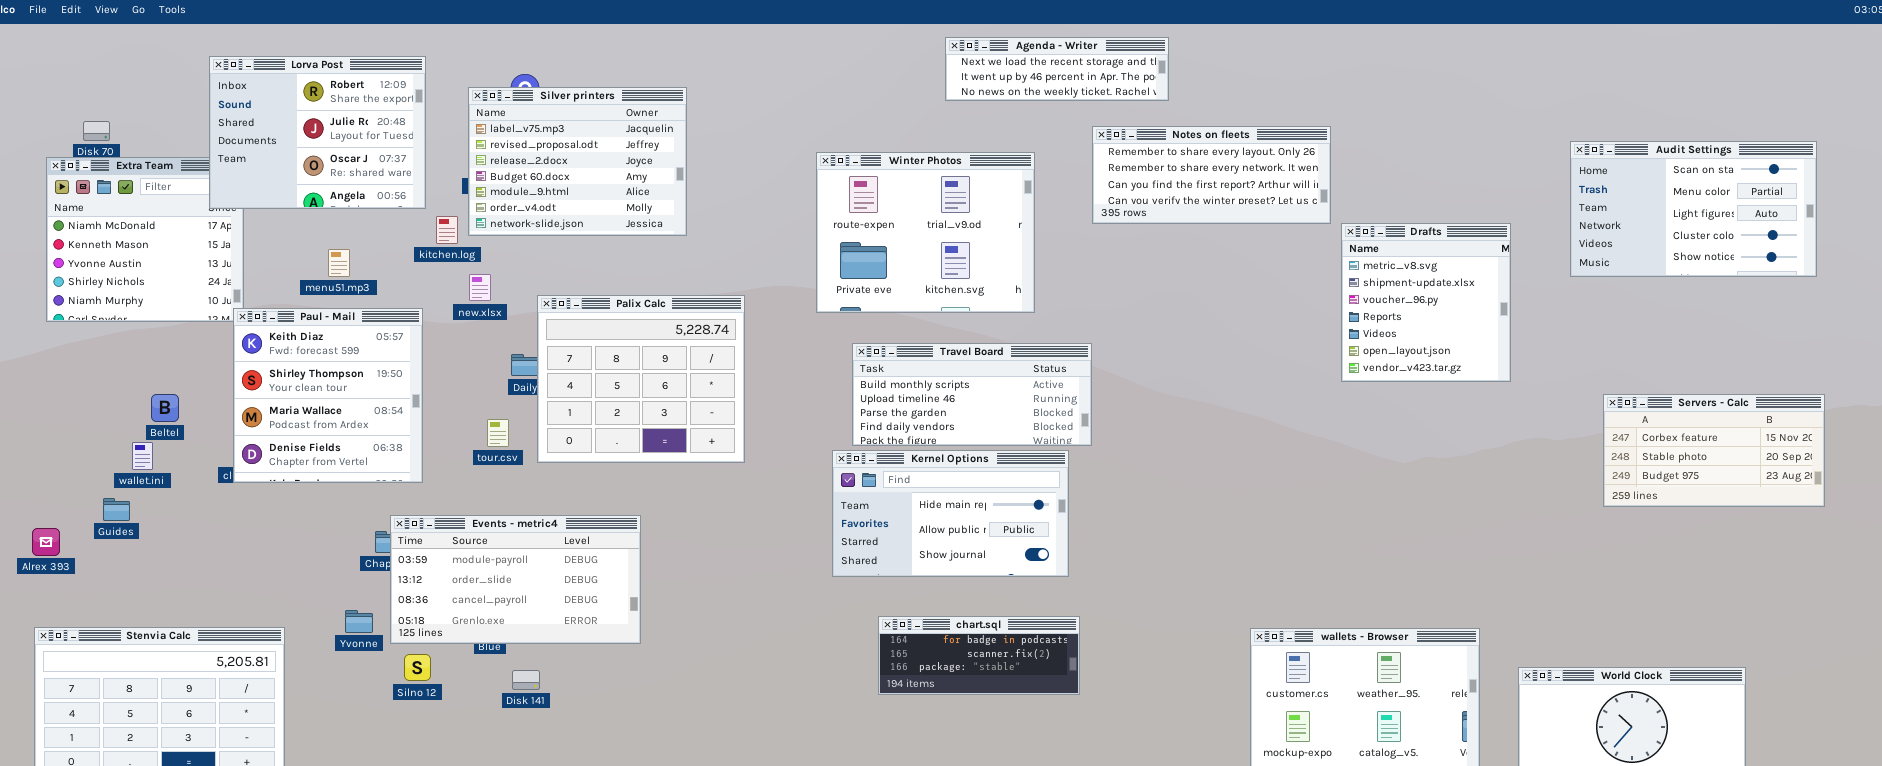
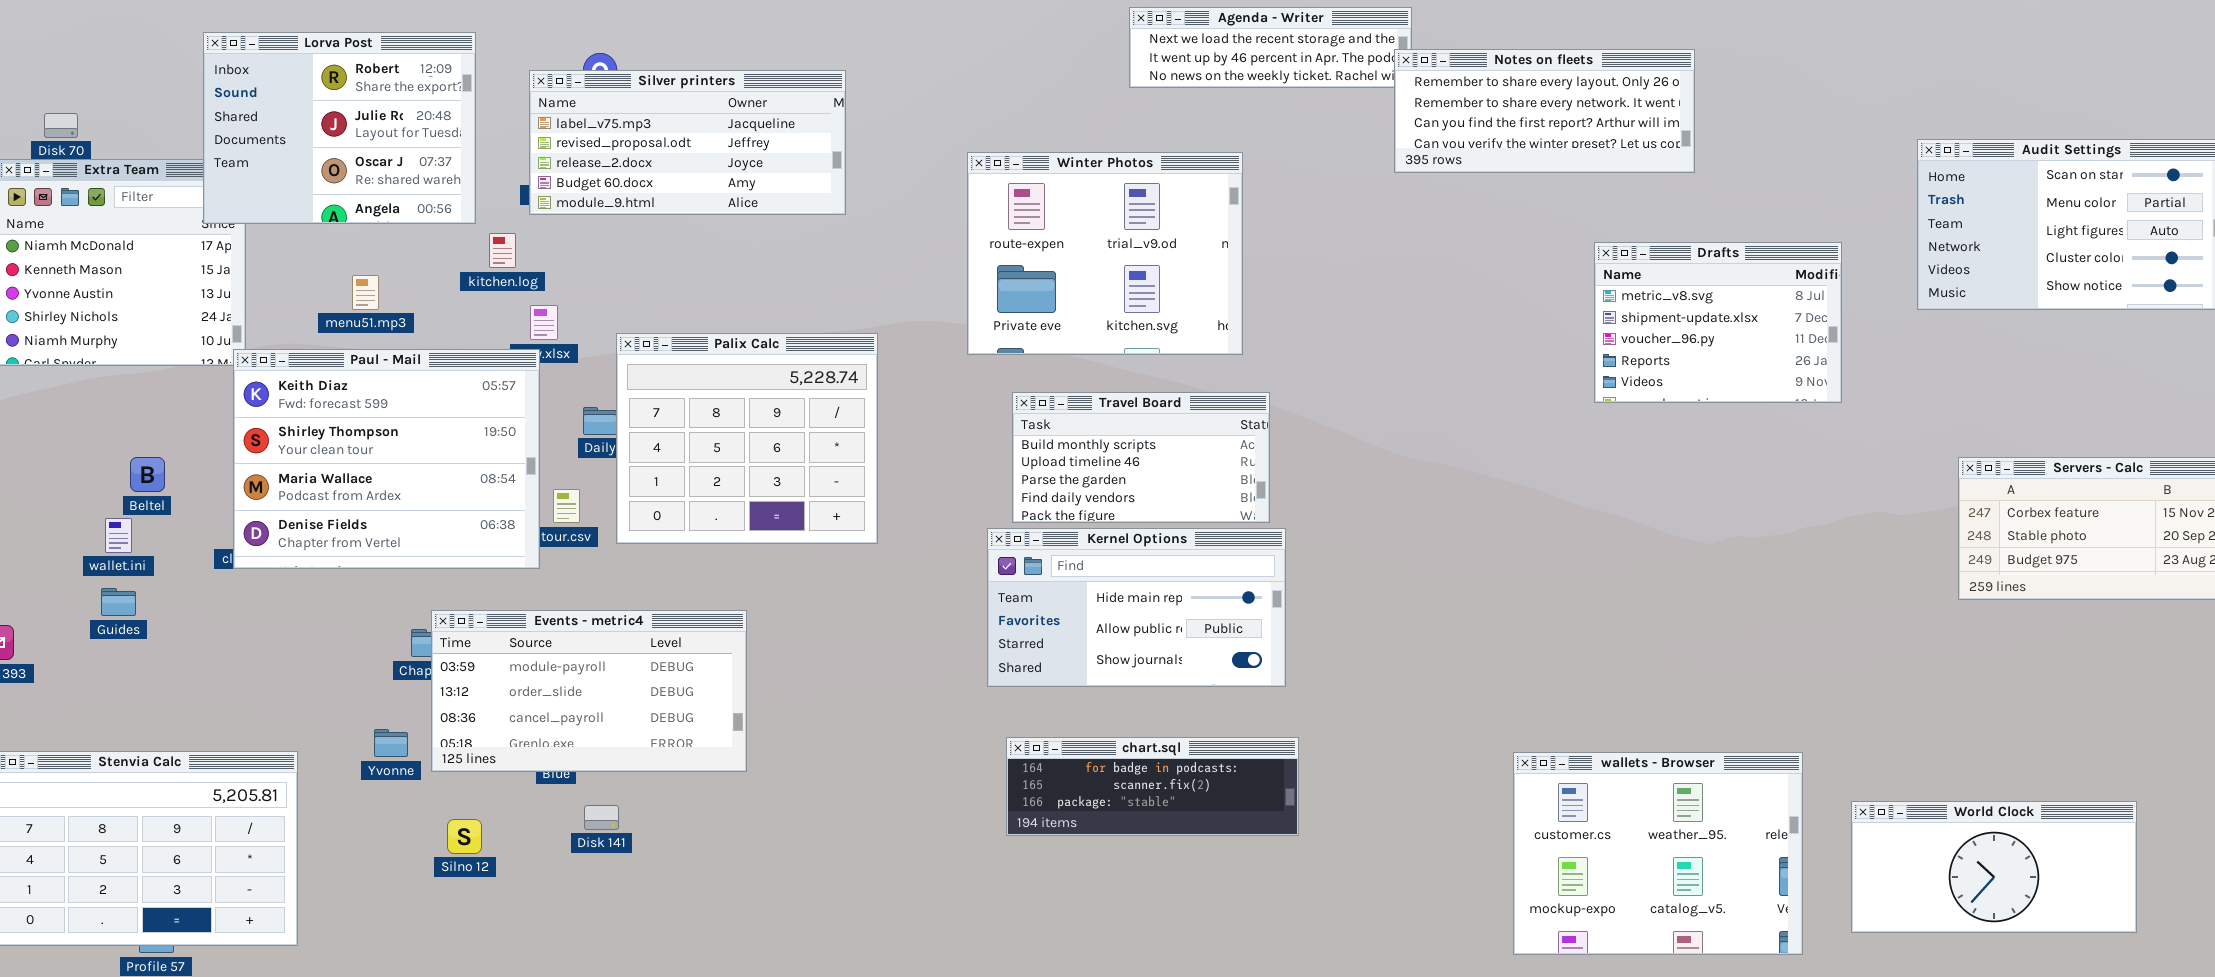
Silver printers: [468,87,687,236] -> [529,70,846,215], resized
Notes on fleets: [1092,126,1331,224] -> [1394,49,1695,173], moved
Drafts: [1341,223,1511,382] -> [1594,242,1842,403], resized
Paul - Mail: [233,308,423,483] -> [233,349,540,569], resized
Travel Board: [852,343,1092,446] -> [1012,392,1270,523], resized
Guides: [103,498,130,521] -> [101,588,136,616], moved
chart.sql: [878,616,1080,695] -> [1006,737,1299,836], resized
Silno 12: [404,654,431,681] -> [447,819,482,854], moved

